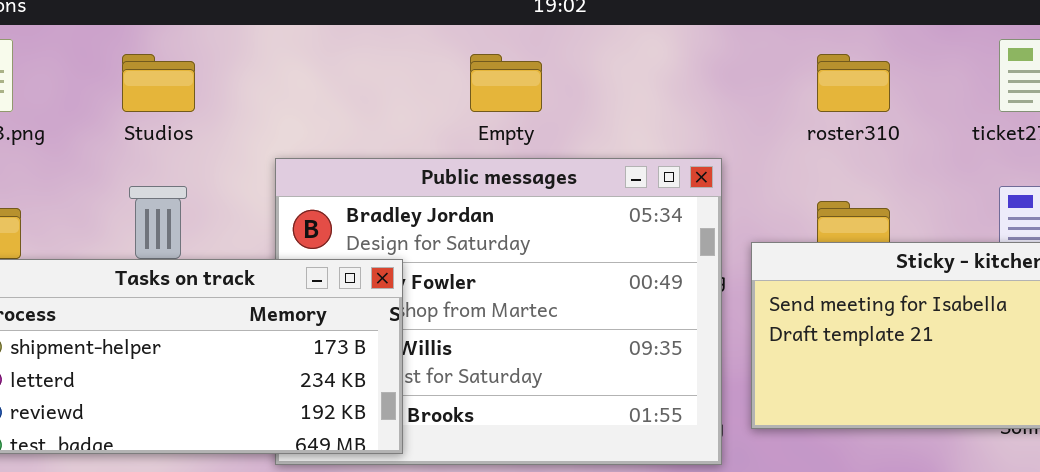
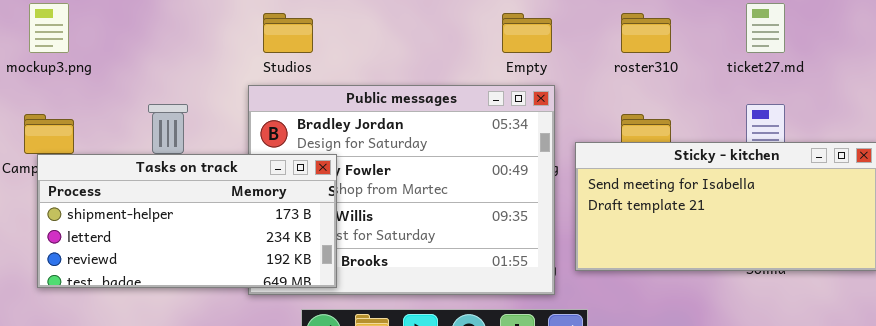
Studios: [122,54,195,112] -> [263,13,313,53], moved
Empty: [470,54,542,112] -> [502,13,552,53], moved

